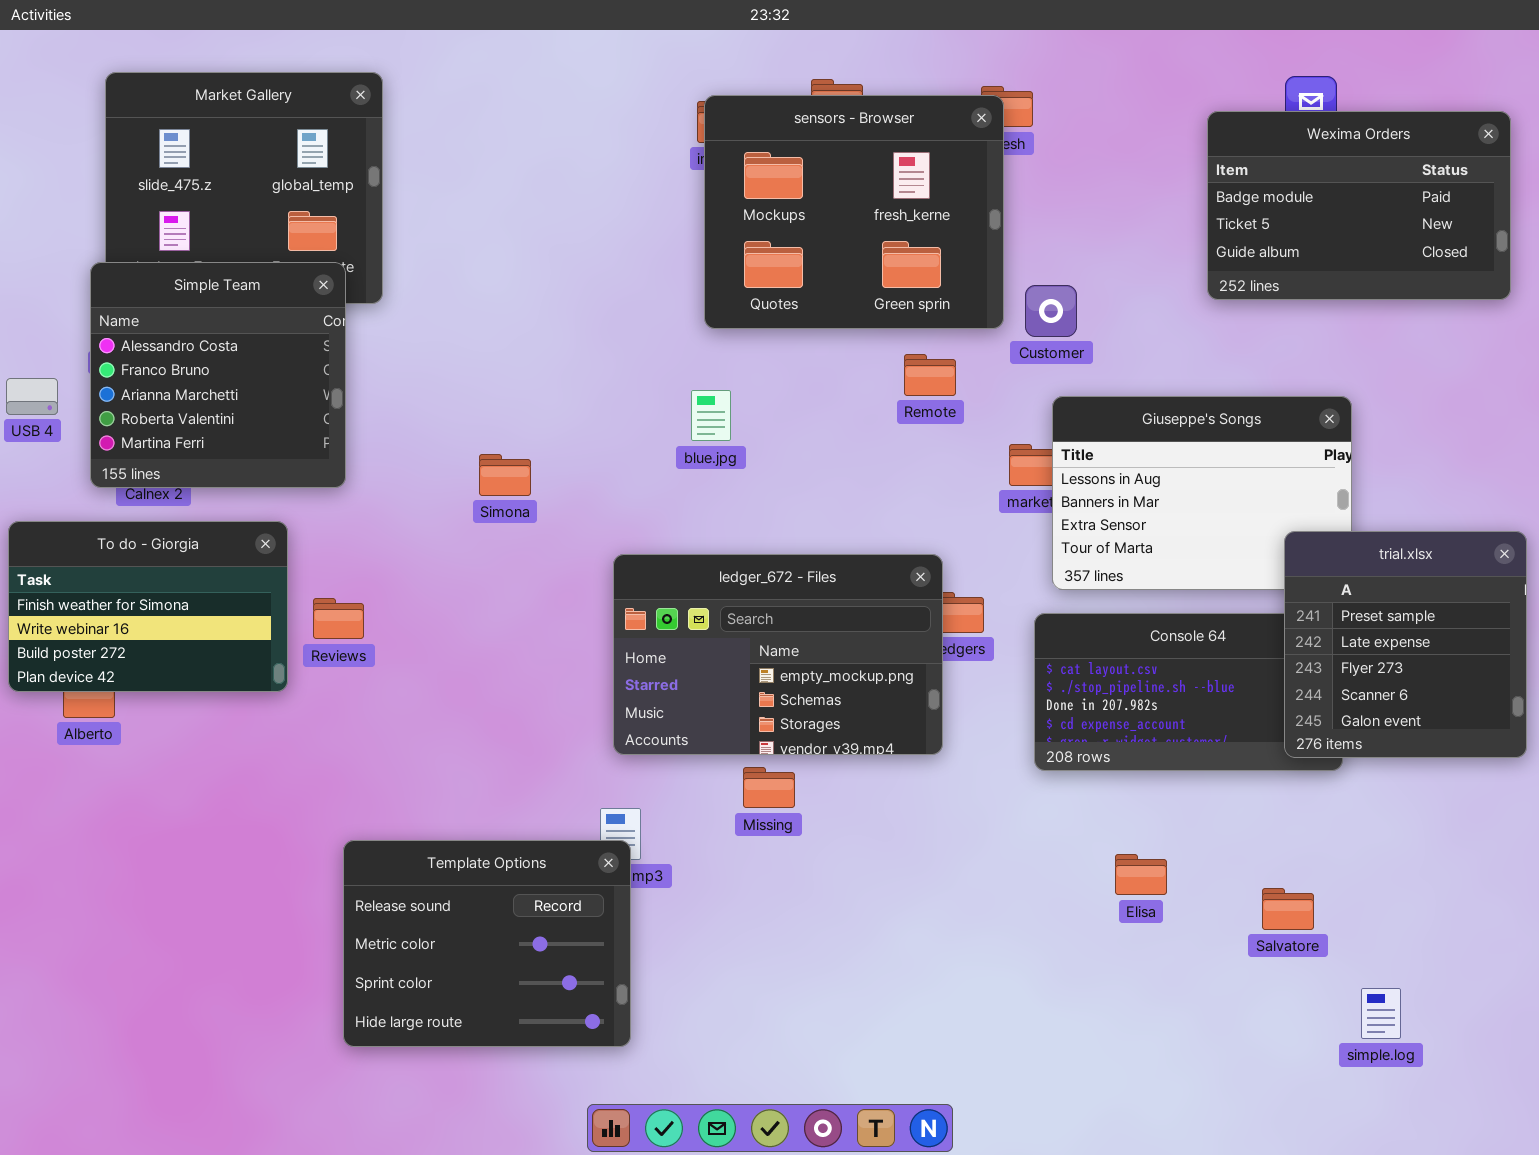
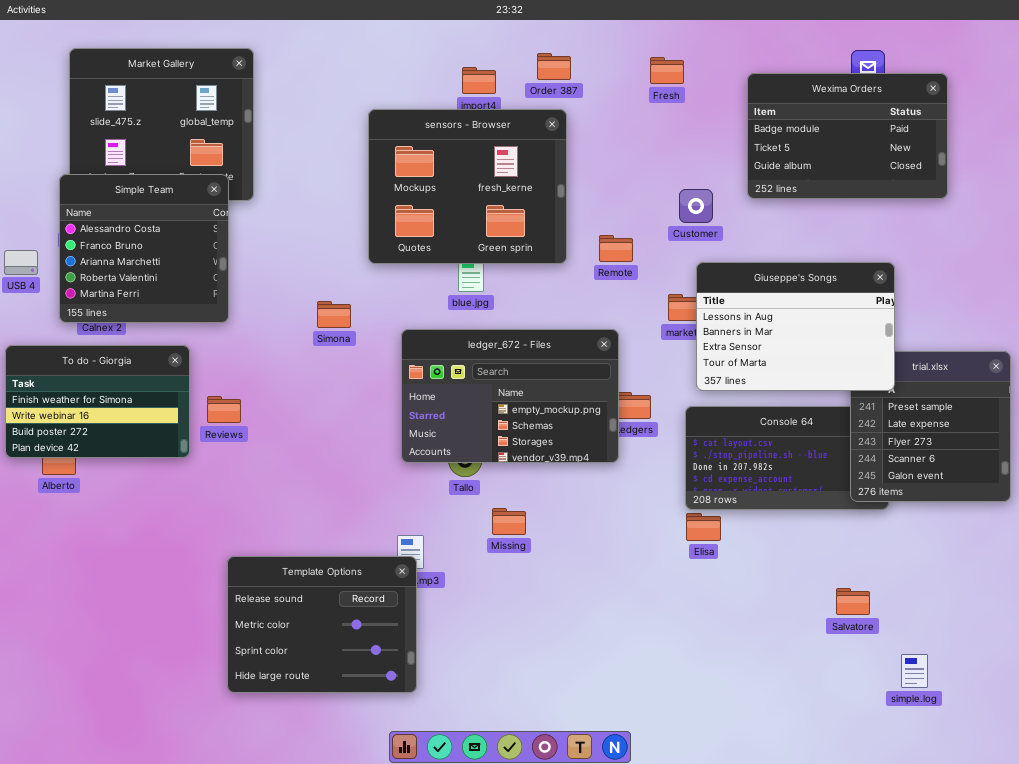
sensors - Browser: [704,95,1004,329] -> [368,109,567,264], moved
Wexima Orders: [1207,111,1511,300] -> [747,73,948,199], moved
Giuseppe's Songs: [1052,396,1352,590] -> [696,262,895,391], raised
ledger_672 - Files: [613,554,943,755] -> [401,329,619,463], moved
Elisa: [1115,854,1167,895] -> [686,513,721,541], moved

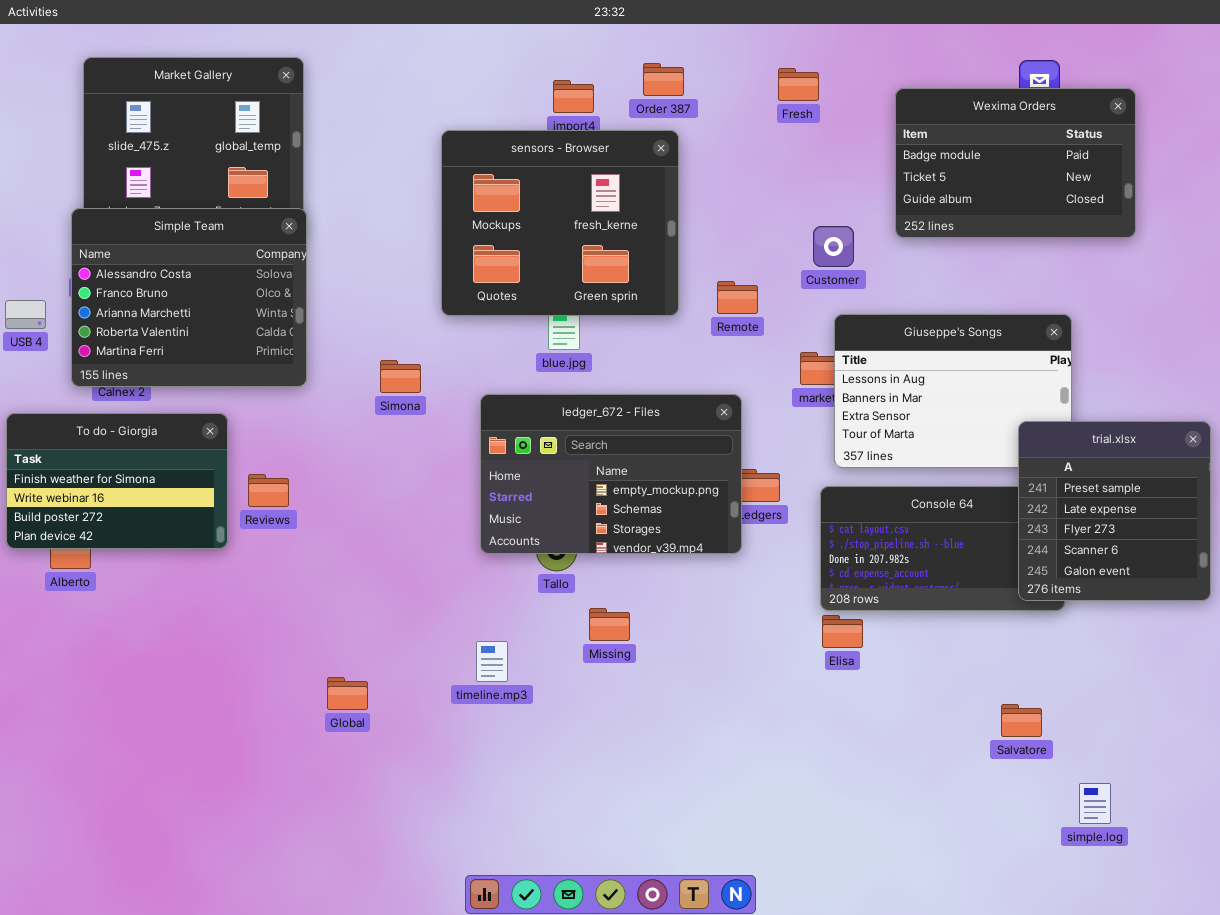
Simple Team: [59,174,229,323] -> [71,208,307,387], resized
trial.xlsx: [850,351,1011,502] -> [1018,421,1211,601], raised
Template Options: [227,556,417,693] -> none, closed

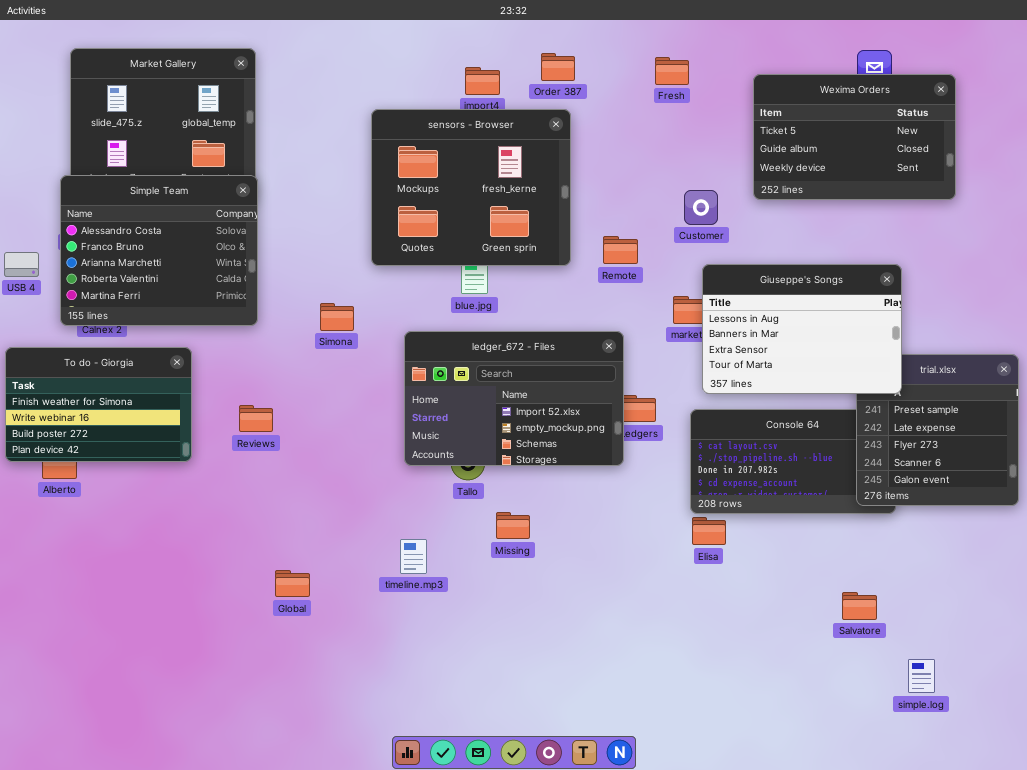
Wexima Orders: [895,88,1136,238] -> [753,74,956,200], scrolled down 1 row
Giuseppe's Songs: [834,314,1072,468] -> [702,264,902,394], raised
ledger_672 - Files: [480,394,742,554] -> [404,331,624,466], scrolled up 1 row
Reviews: [248,474,289,507] -> [239,405,273,432], moved

